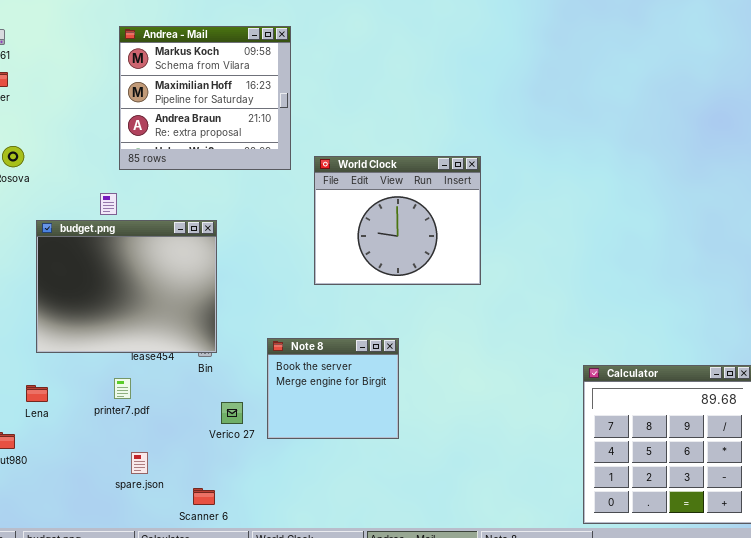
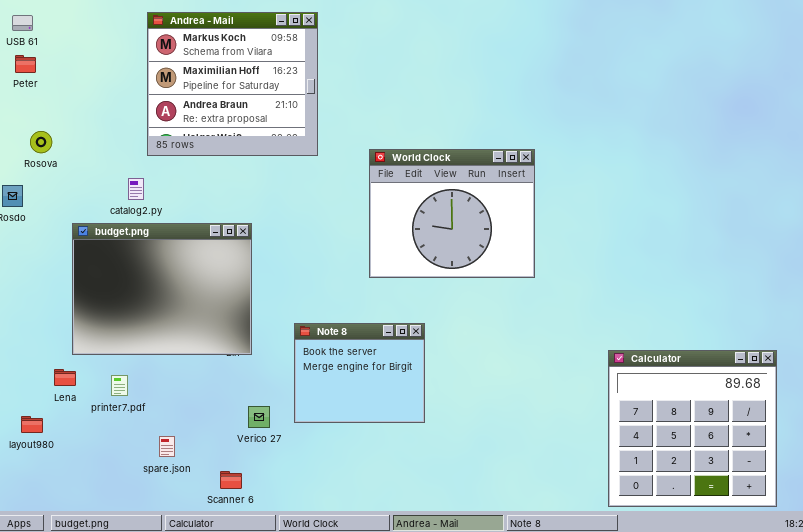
World Clock: [314,156,481,285] -> [369,149,535,278], moved
budget.png: [36,220,217,353] -> [72,223,252,355], moved
printer7.pdf: [114,378,131,399] -> [111,375,128,396], moved
Verico 27: [221,402,243,424] -> [248,406,270,428], moved

